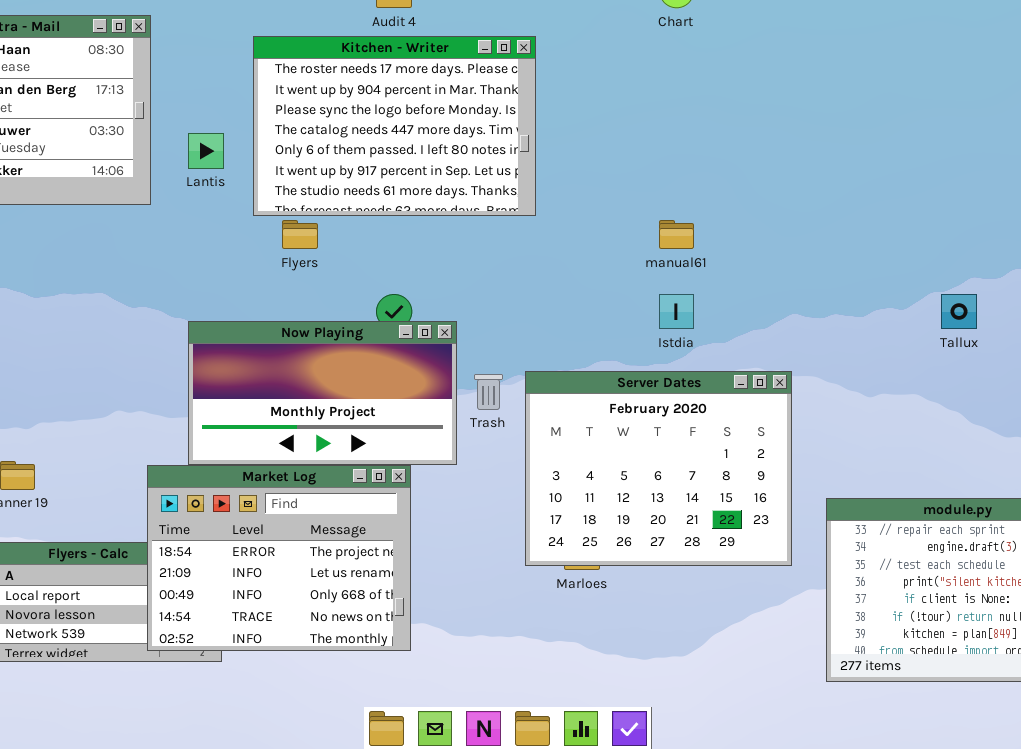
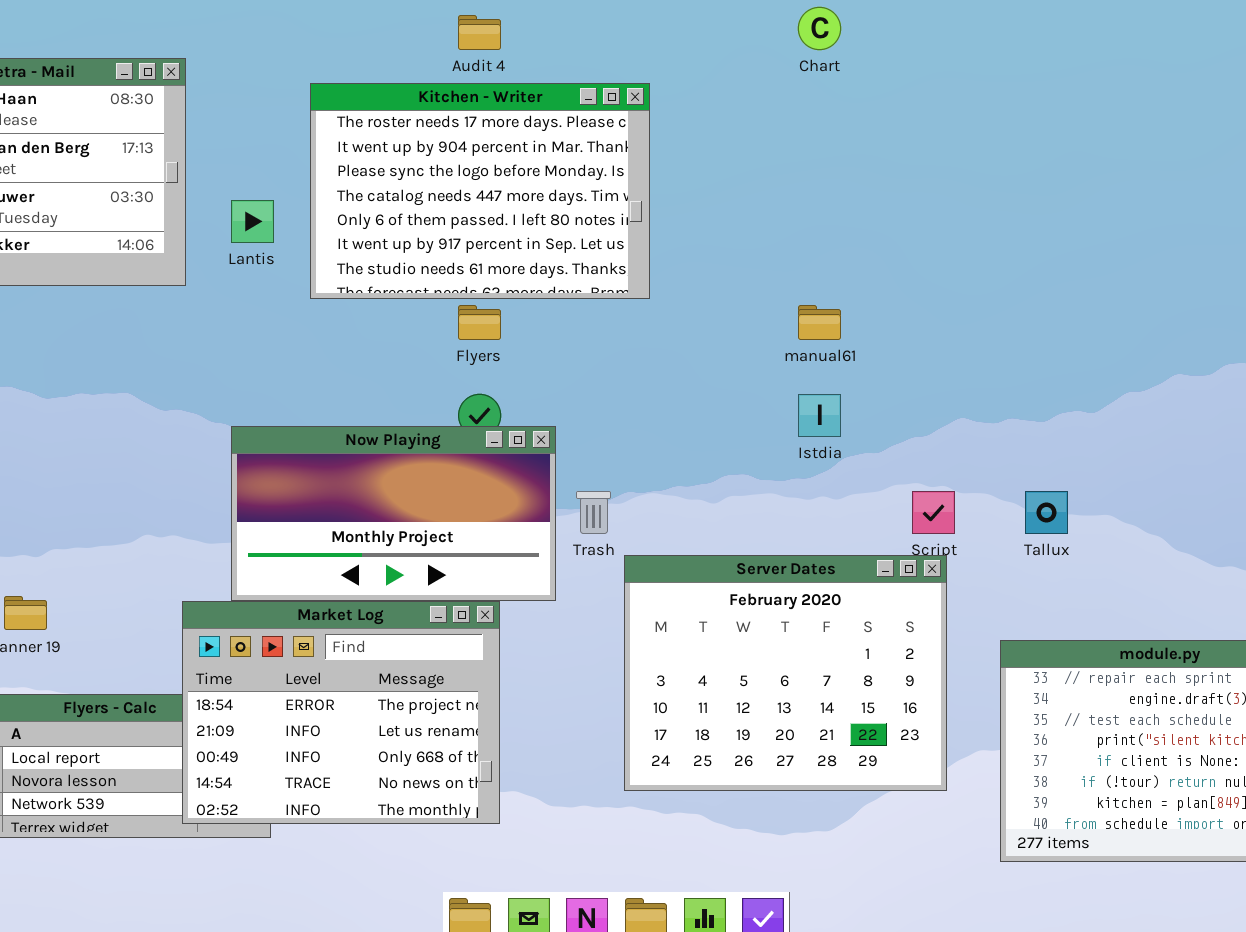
Flyers: [282,220,318,249] -> [458,305,501,340], moved
Tallux: [941,294,977,329] -> [1025,491,1068,534], moved
Server Dates: [525,371,792,566] -> [624,555,947,791], moved

